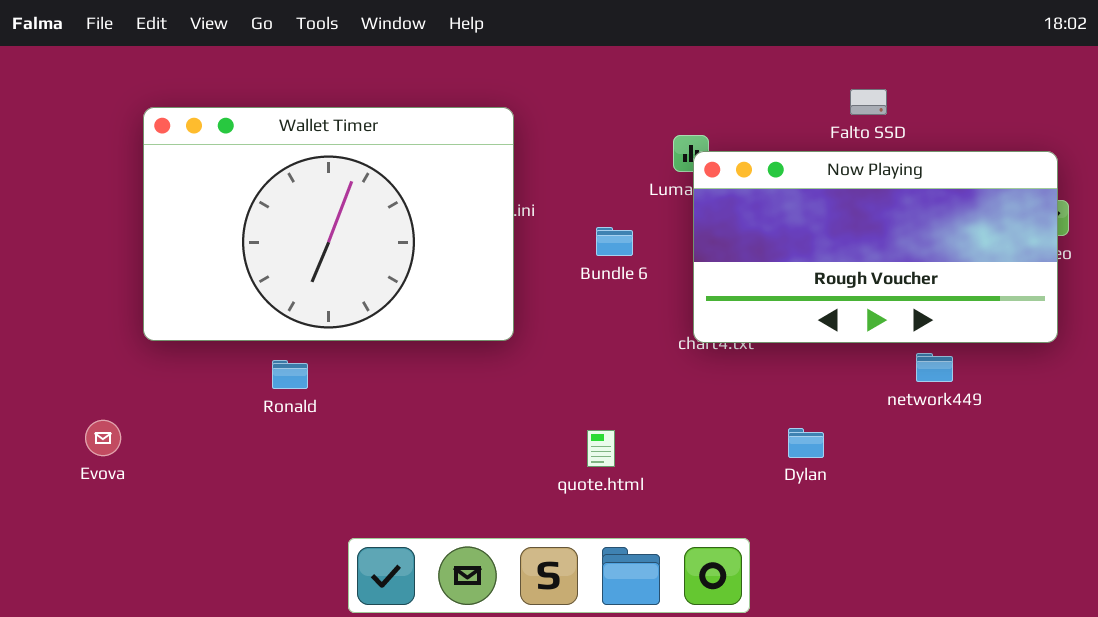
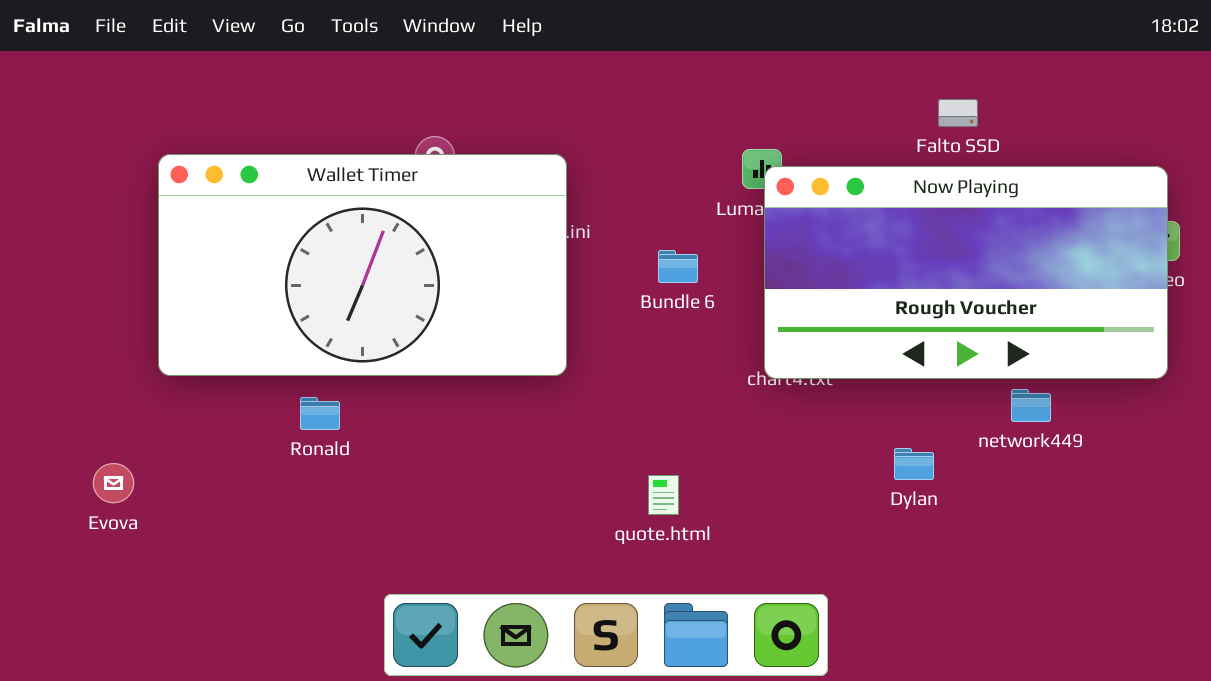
Wallet Timer: [143,107,514,341] -> [158,154,567,376], resized
Dylan: [788,428,824,458] -> [894,448,934,480], moved

